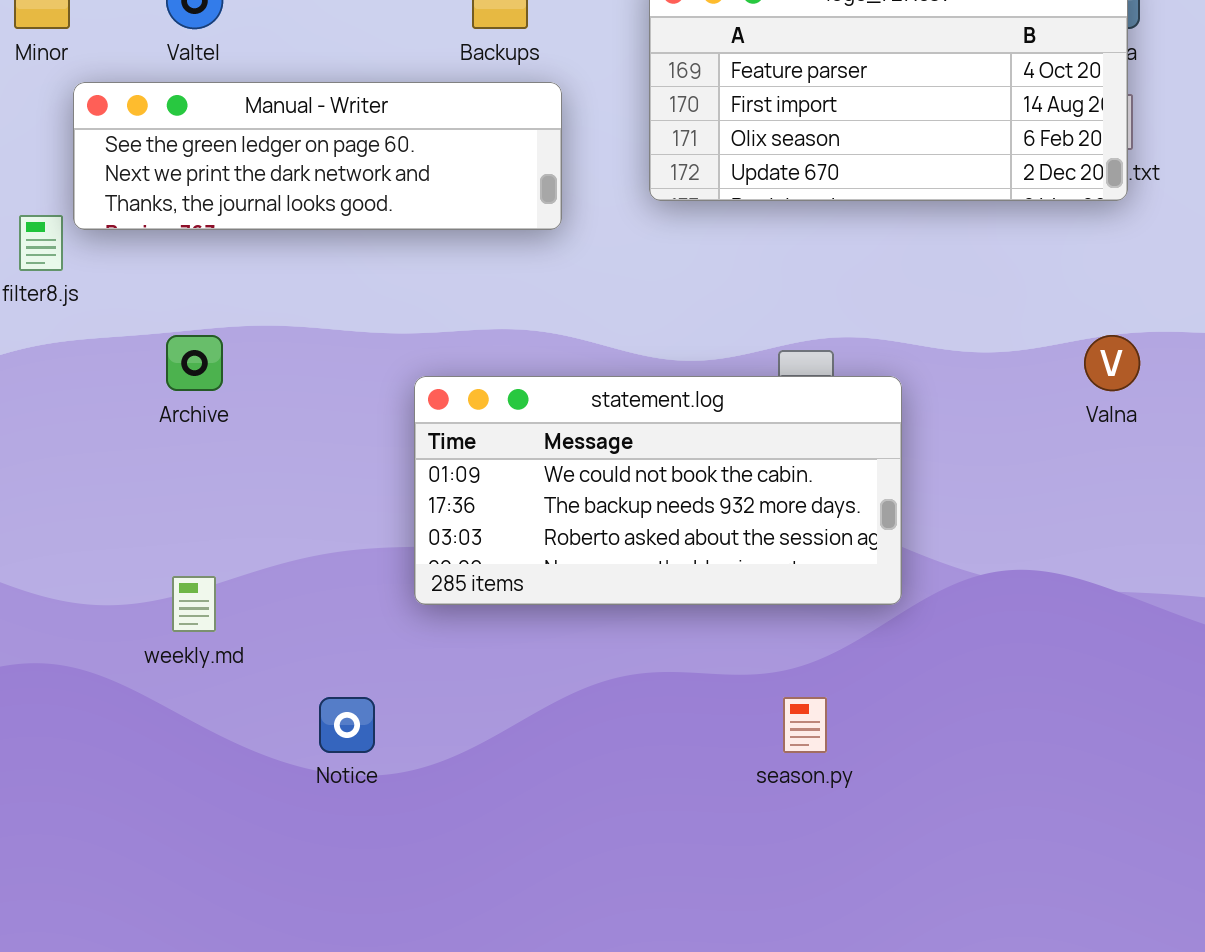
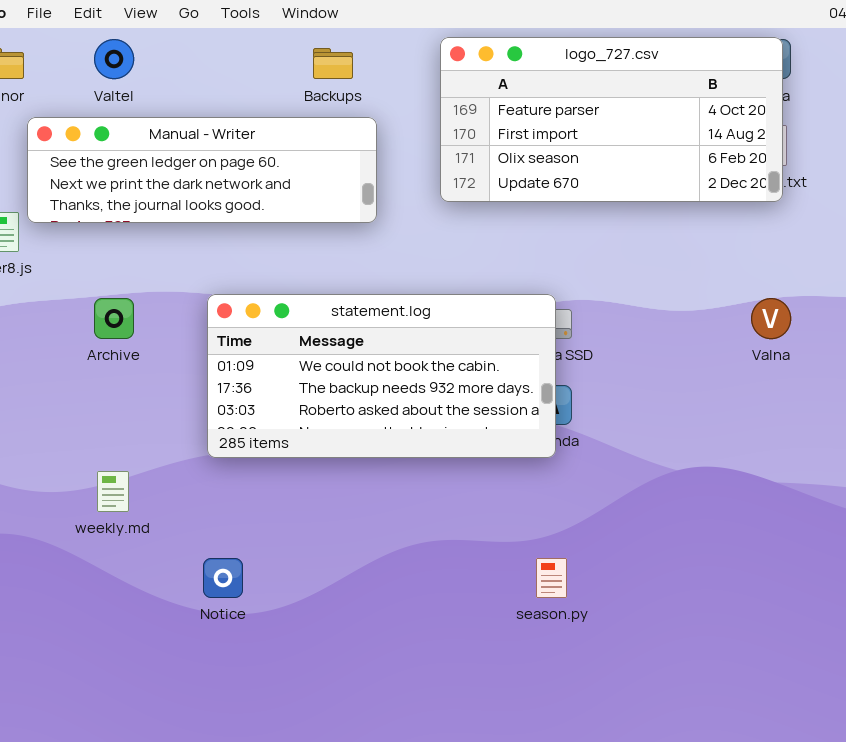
statement.log: [414,376,902,605] -> [207,294,556,458], moved

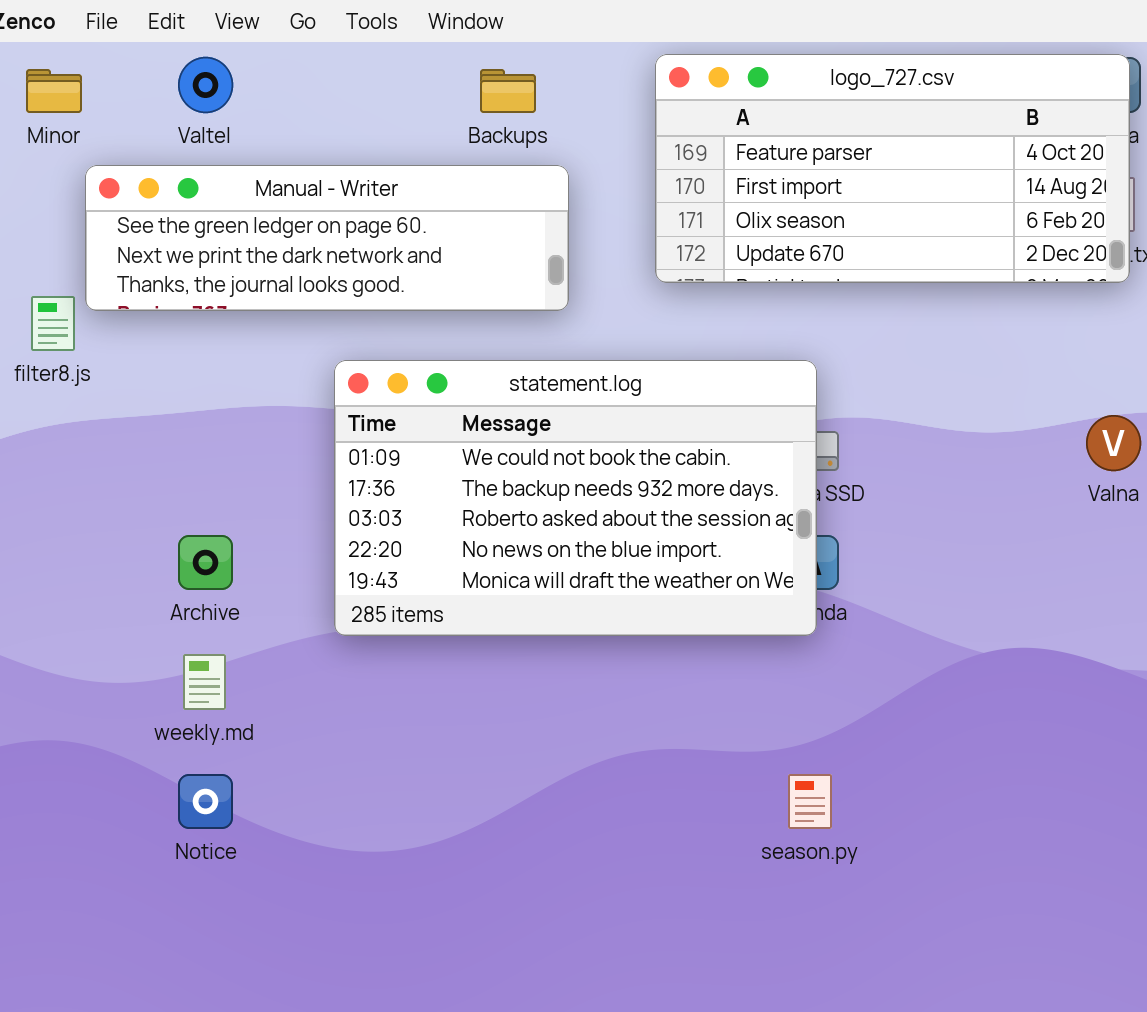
statement.log: [207,294,556,458] -> [334,360,817,636], resized
Archive: [94,298,134,339] -> [178,535,233,590], moved
Notice: [203,558,243,598] -> [178,774,233,829], moved

